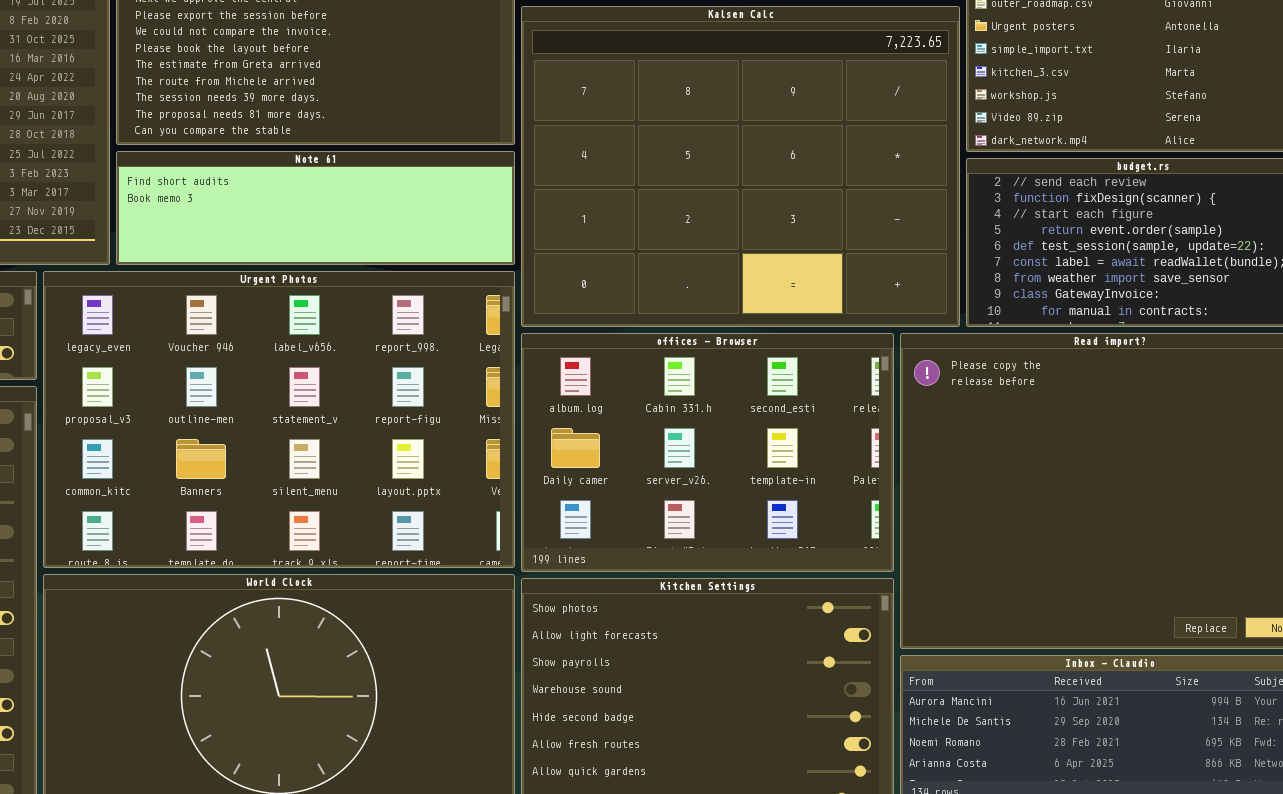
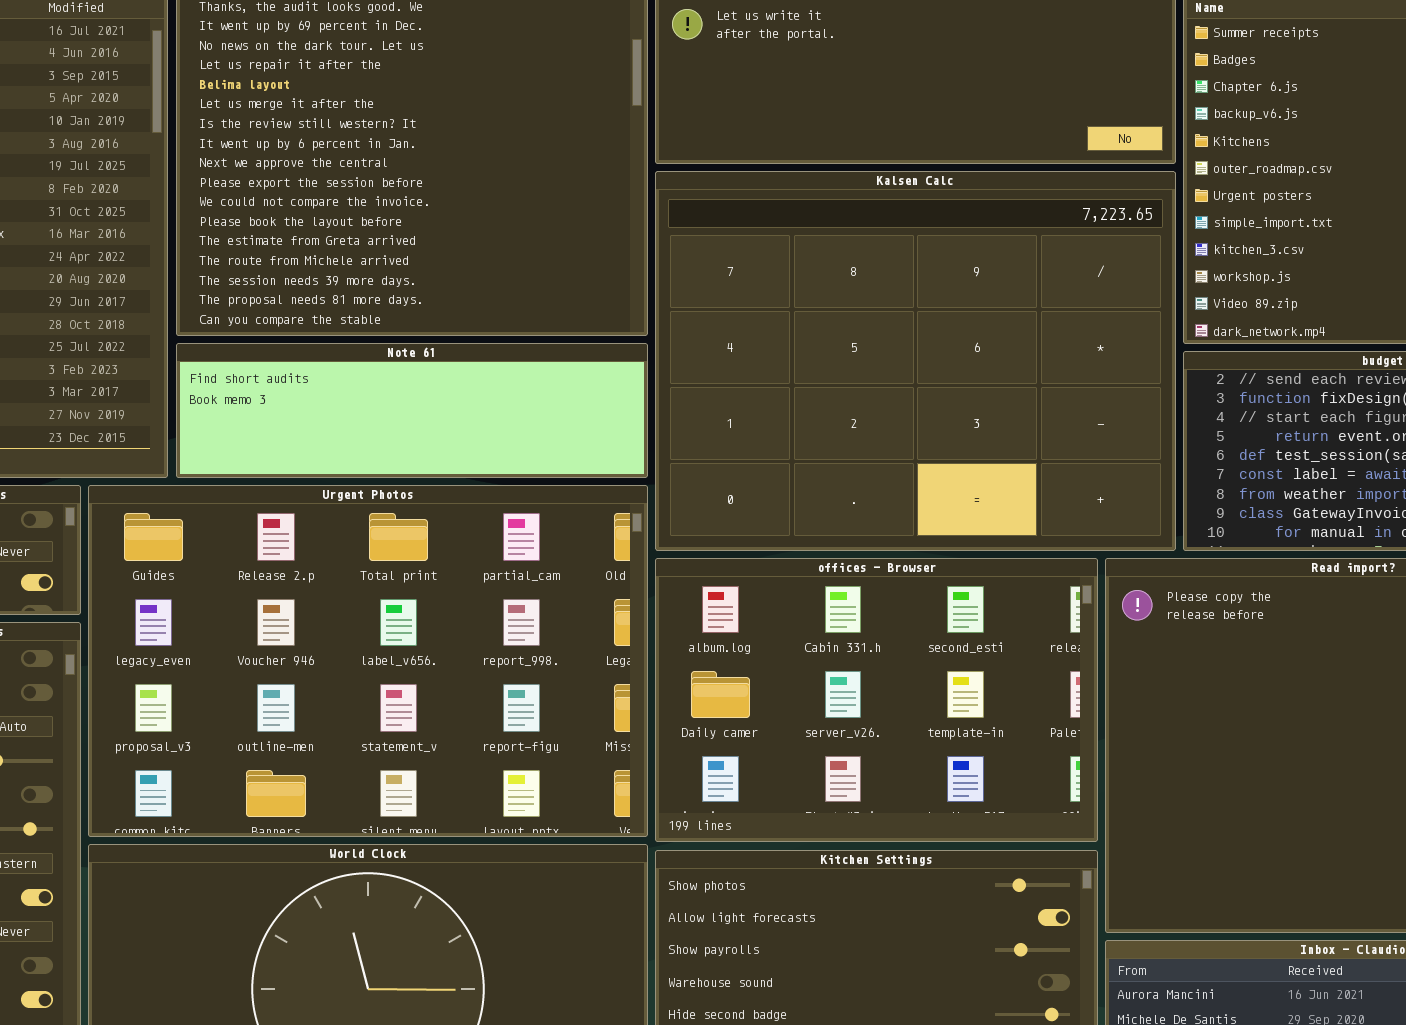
Urgent Photos: [43,271,515,568] -> [88,485,648,837], scrolled up 1 row

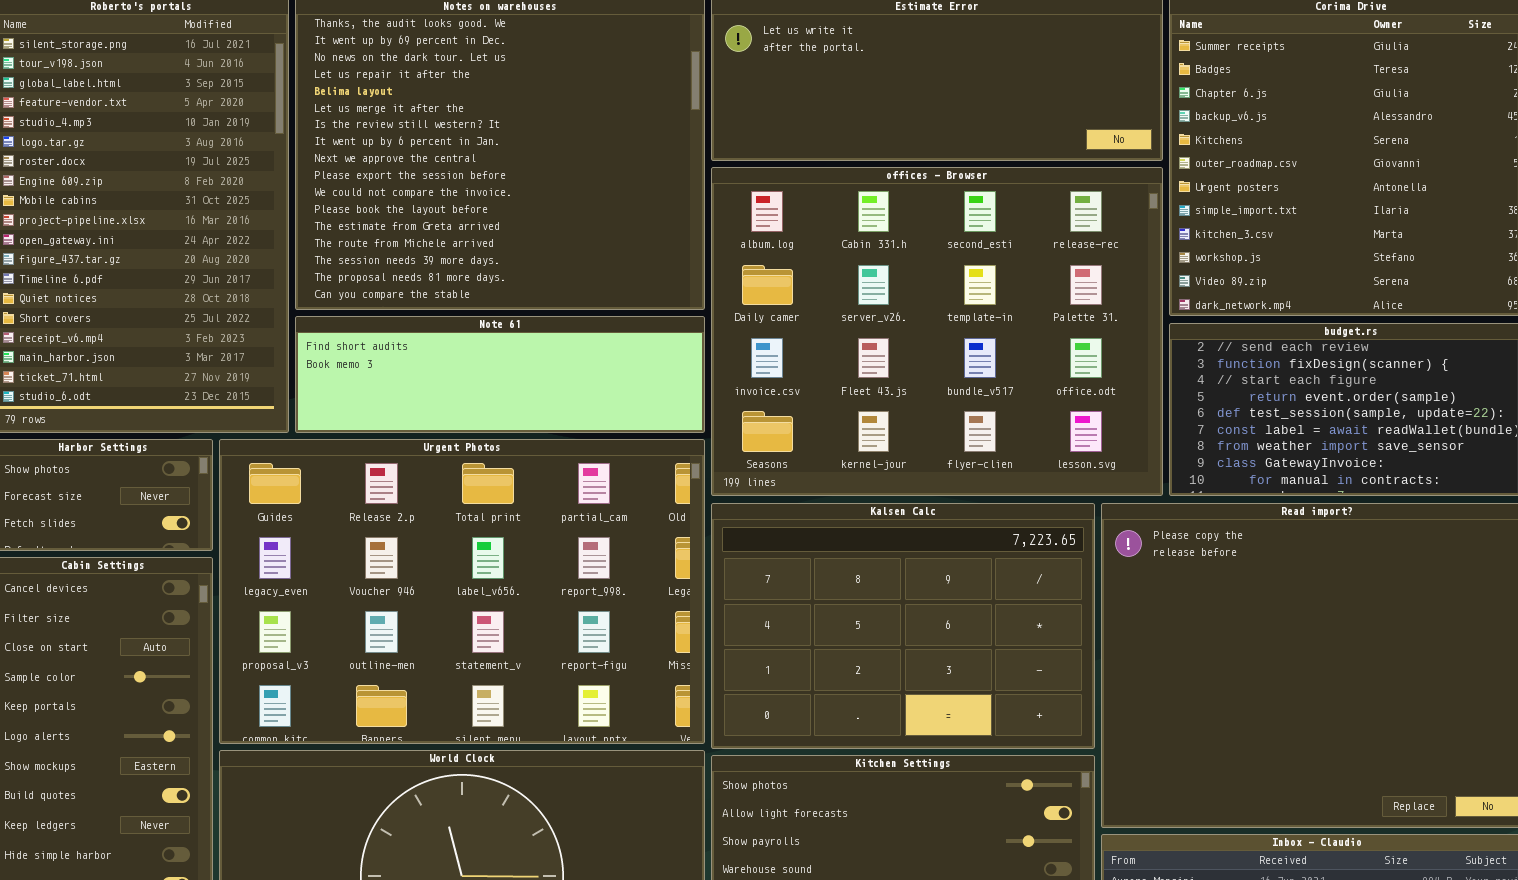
Kalsen Calc: [655,171,1176,551] -> [711,503,1095,749], moved, resized
offices - Browser: [655,558,1098,842] -> [711,167,1163,496], moved, resized

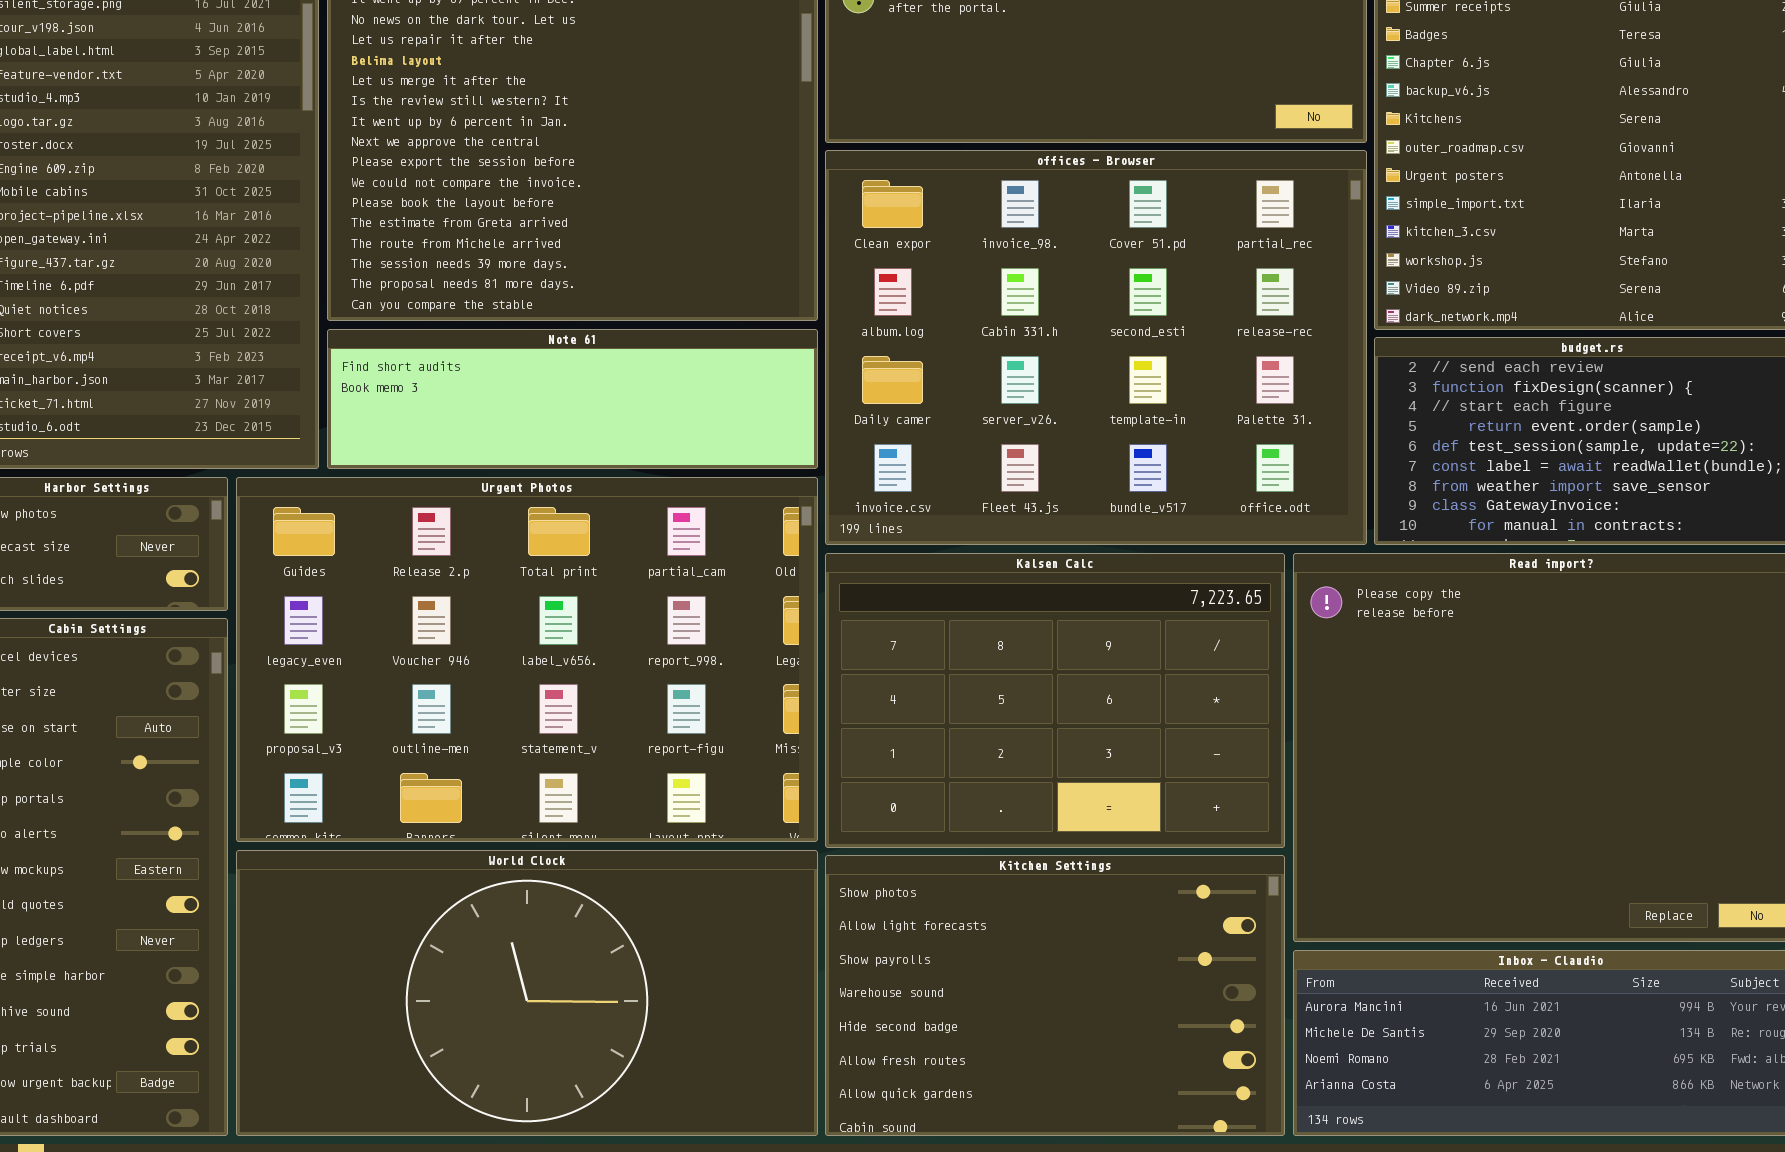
offices - Browser: [711,167,1163,496] -> [825,150,1367,545], scrolled up 1 row

